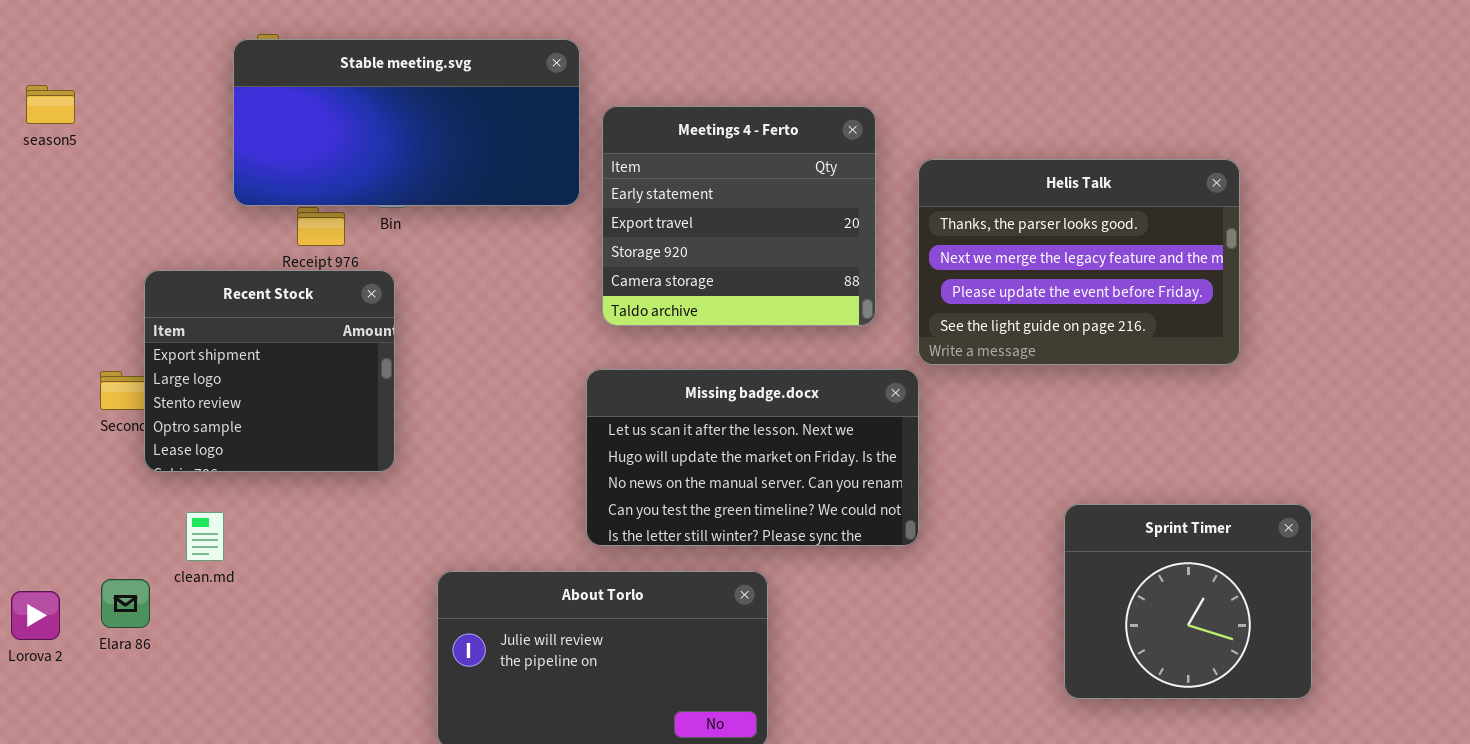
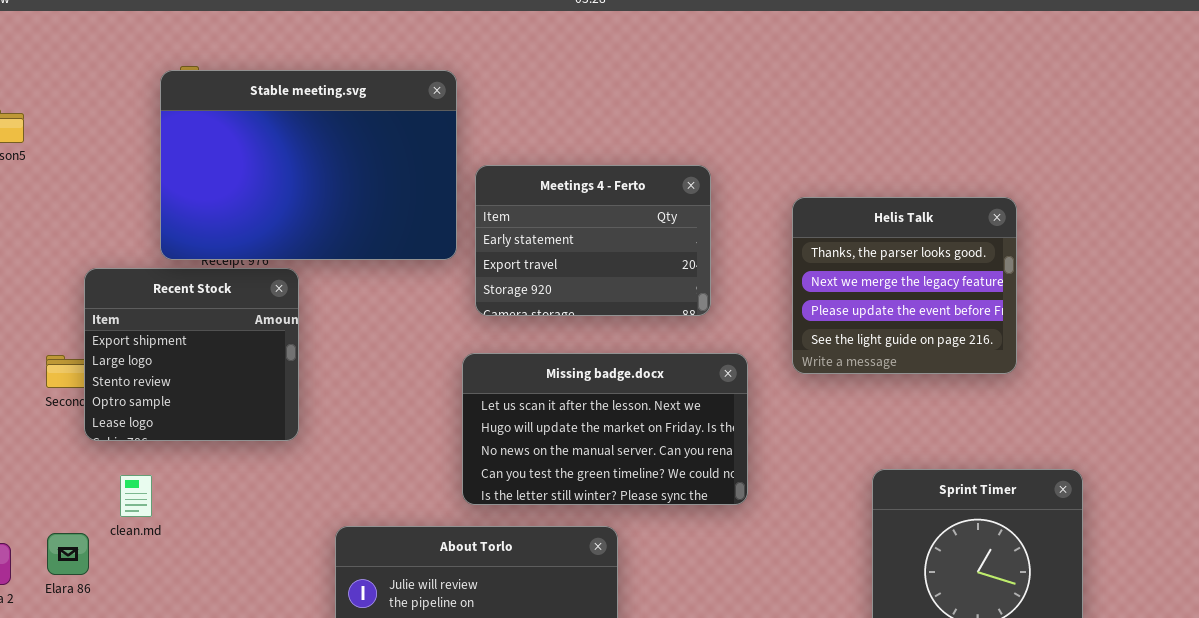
Stable meeting.svg: [233,39,580,206] -> [160,70,457,260], resized
Meetings 4 - Ferto: [602,106,876,326] -> [475,165,711,316], resized
Helis Talk: [918,159,1240,365] -> [792,197,1017,374], moved, resized

